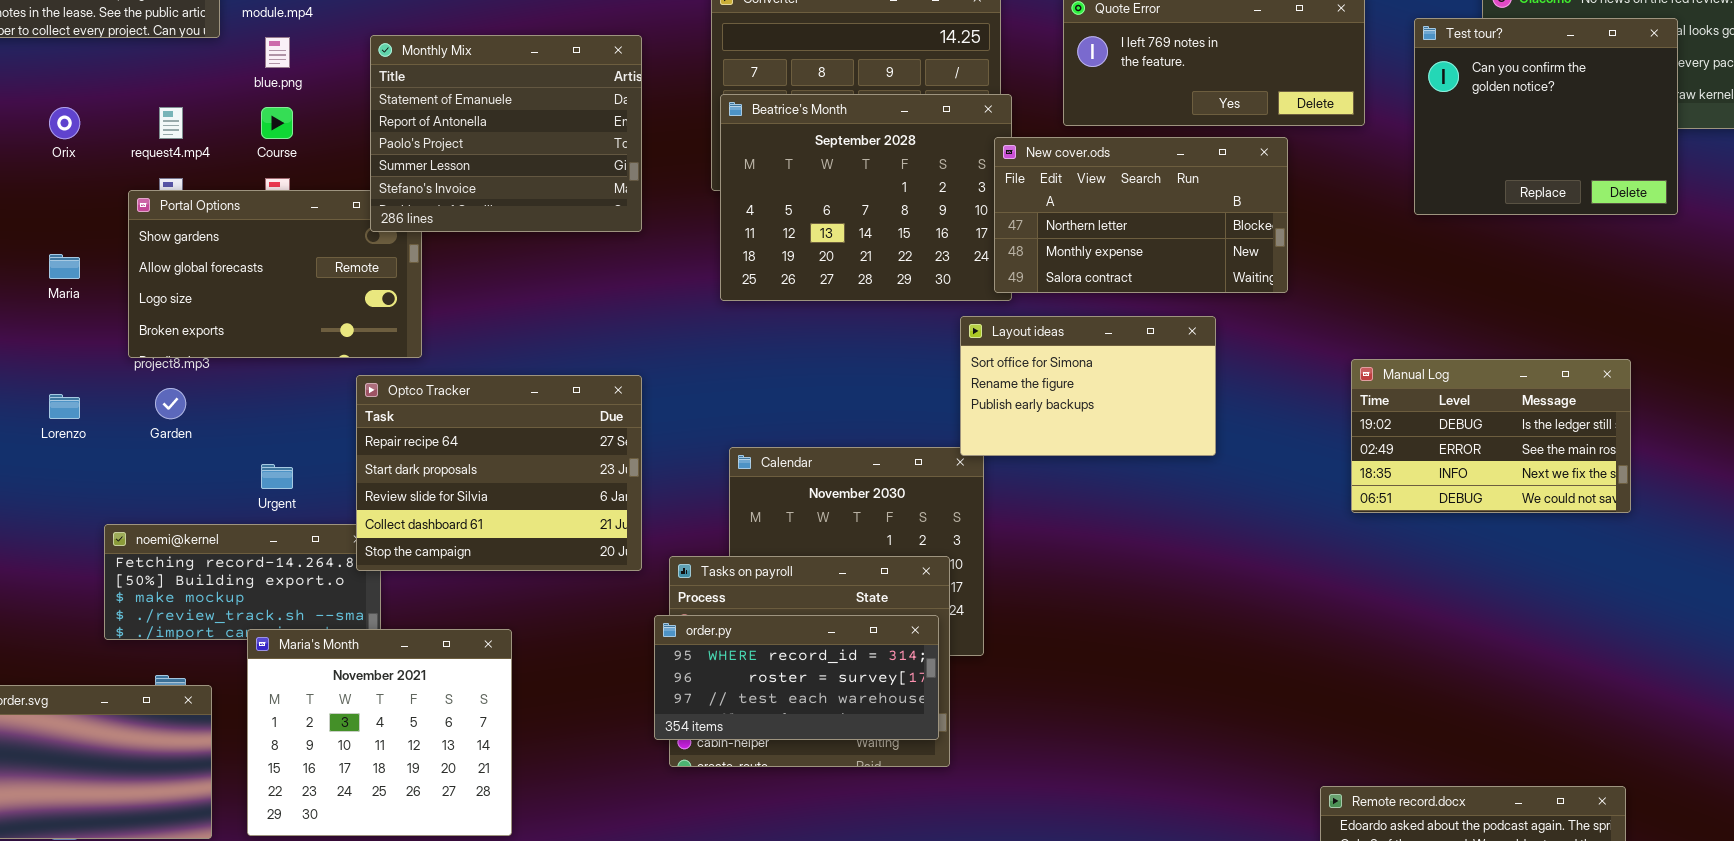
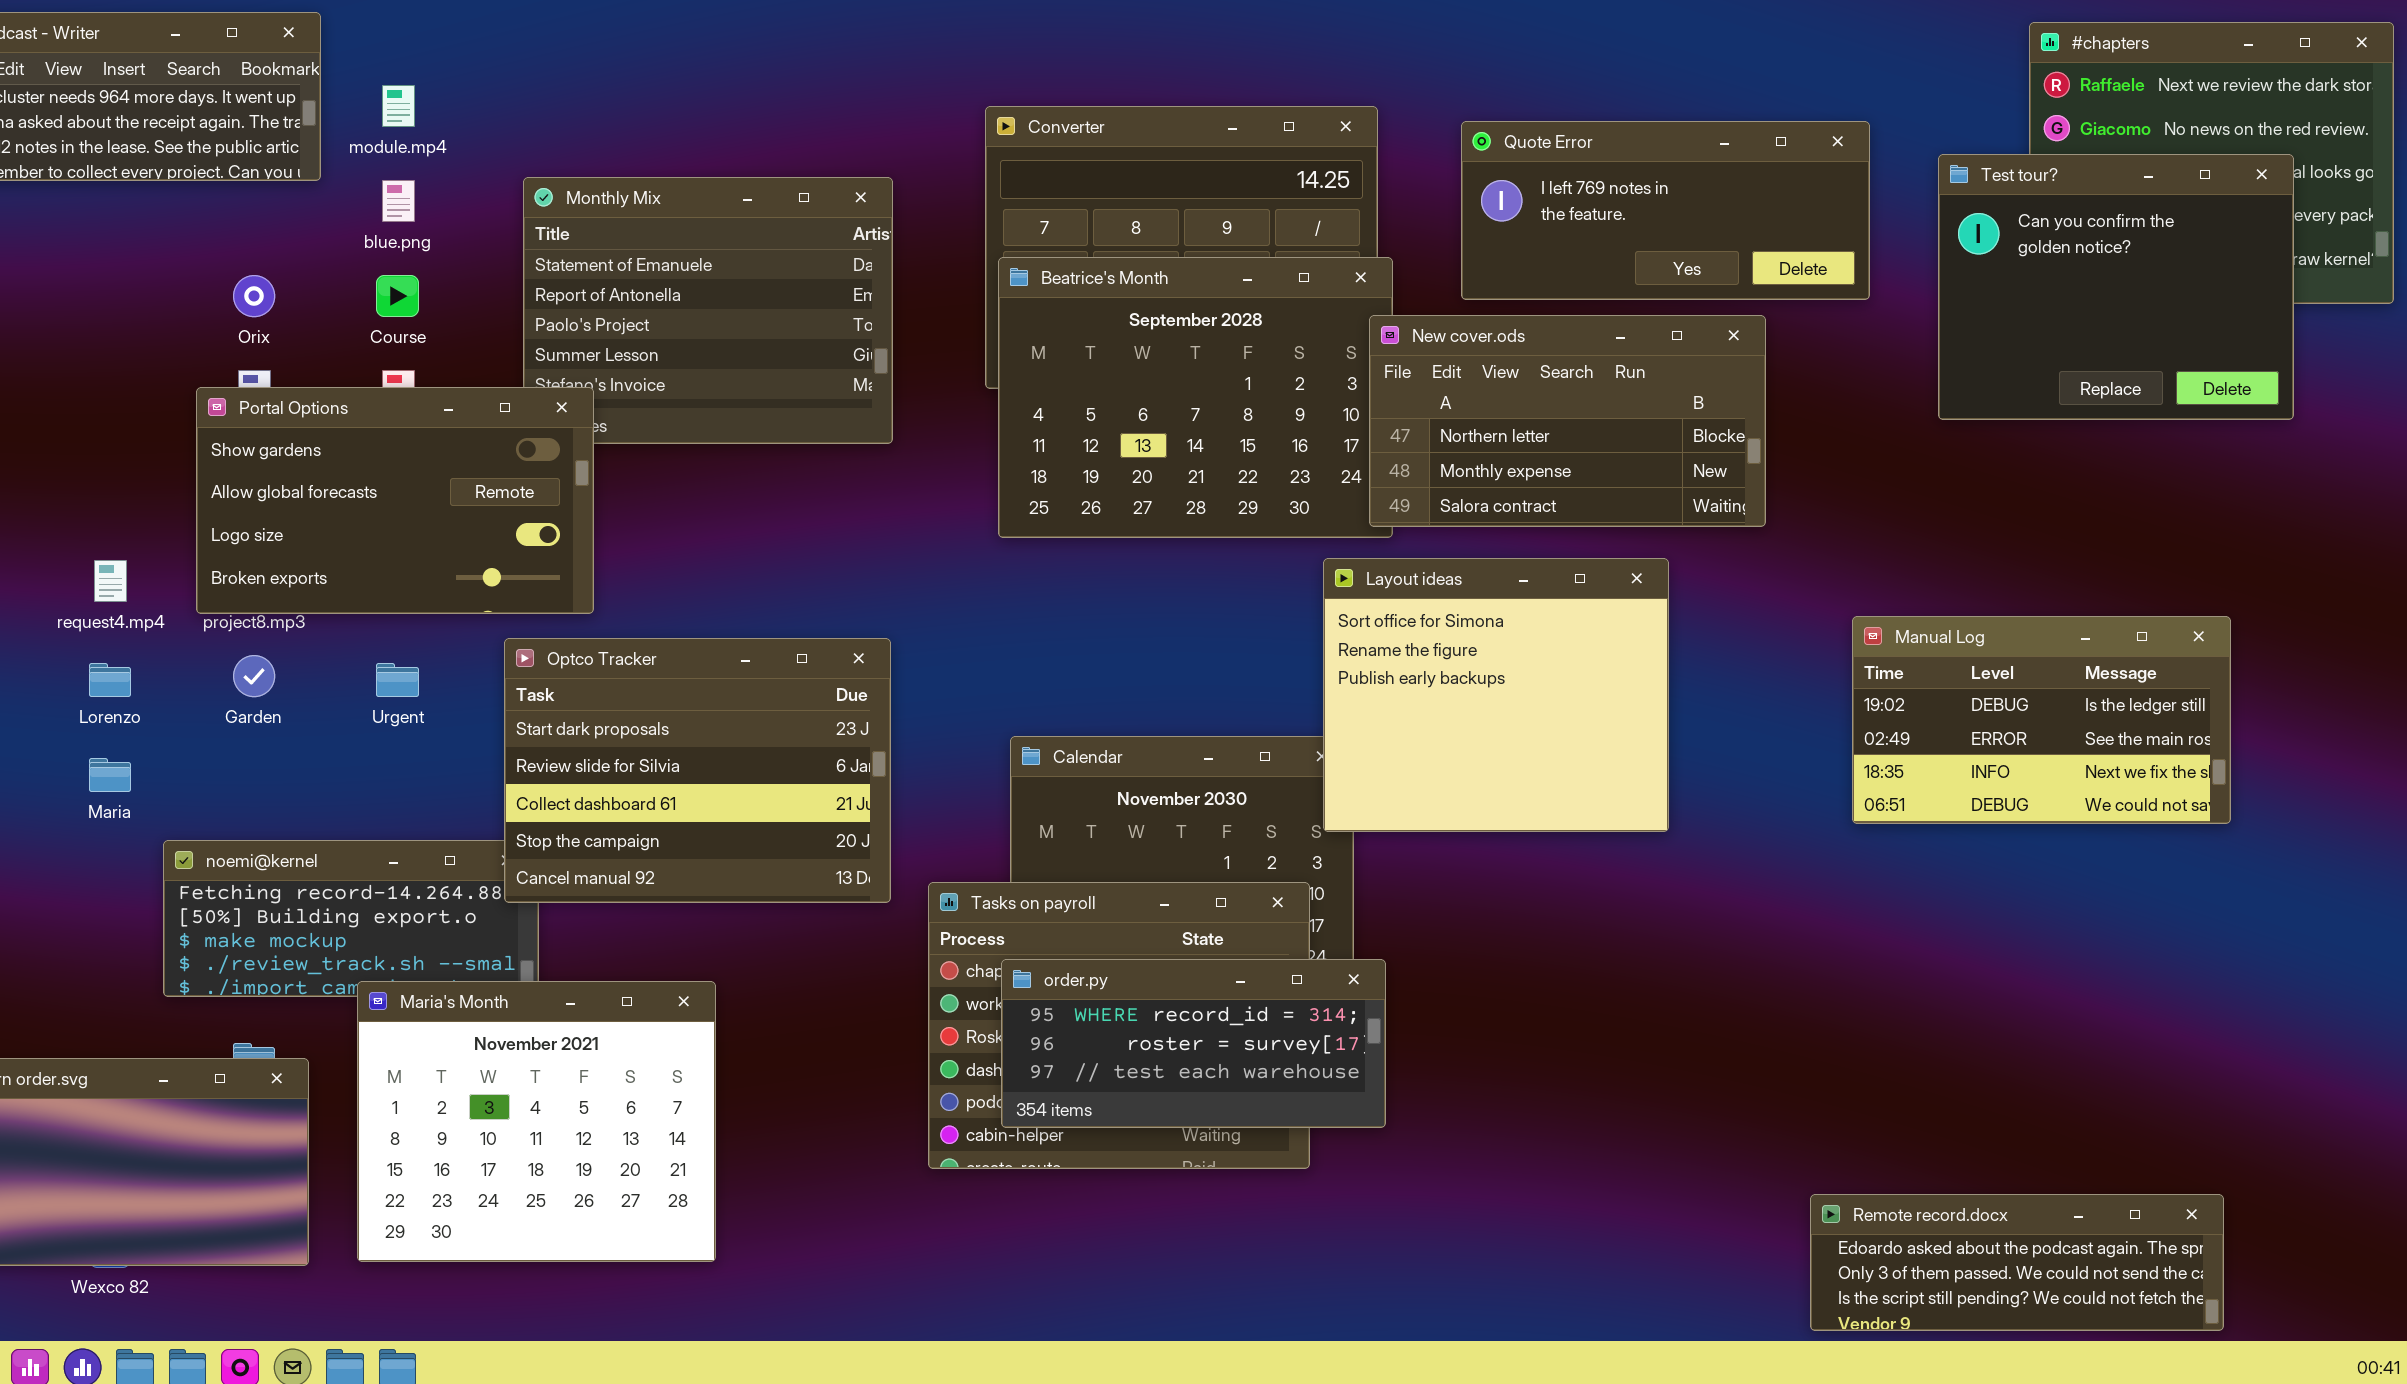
Orix: [49,107,80,139] -> [233,275,275,317], moved
request4.mp4: [159,107,183,139] -> [94,560,127,602], moved
Portal Options: [128,190,422,358] -> [196,387,594,614], raised
Maria: [49,254,80,279] -> [89,758,131,792], moved
Layout ideas: [960,316,1216,456] -> [1323,558,1669,832], resized
Optco Tracker: [356,375,642,571] -> [504,638,891,903], scrolled down 1 row
Urgent: [261,464,293,489] -> [376,663,419,697], moved
order.py: [654,615,939,740] -> [1001,959,1386,1128], moved

